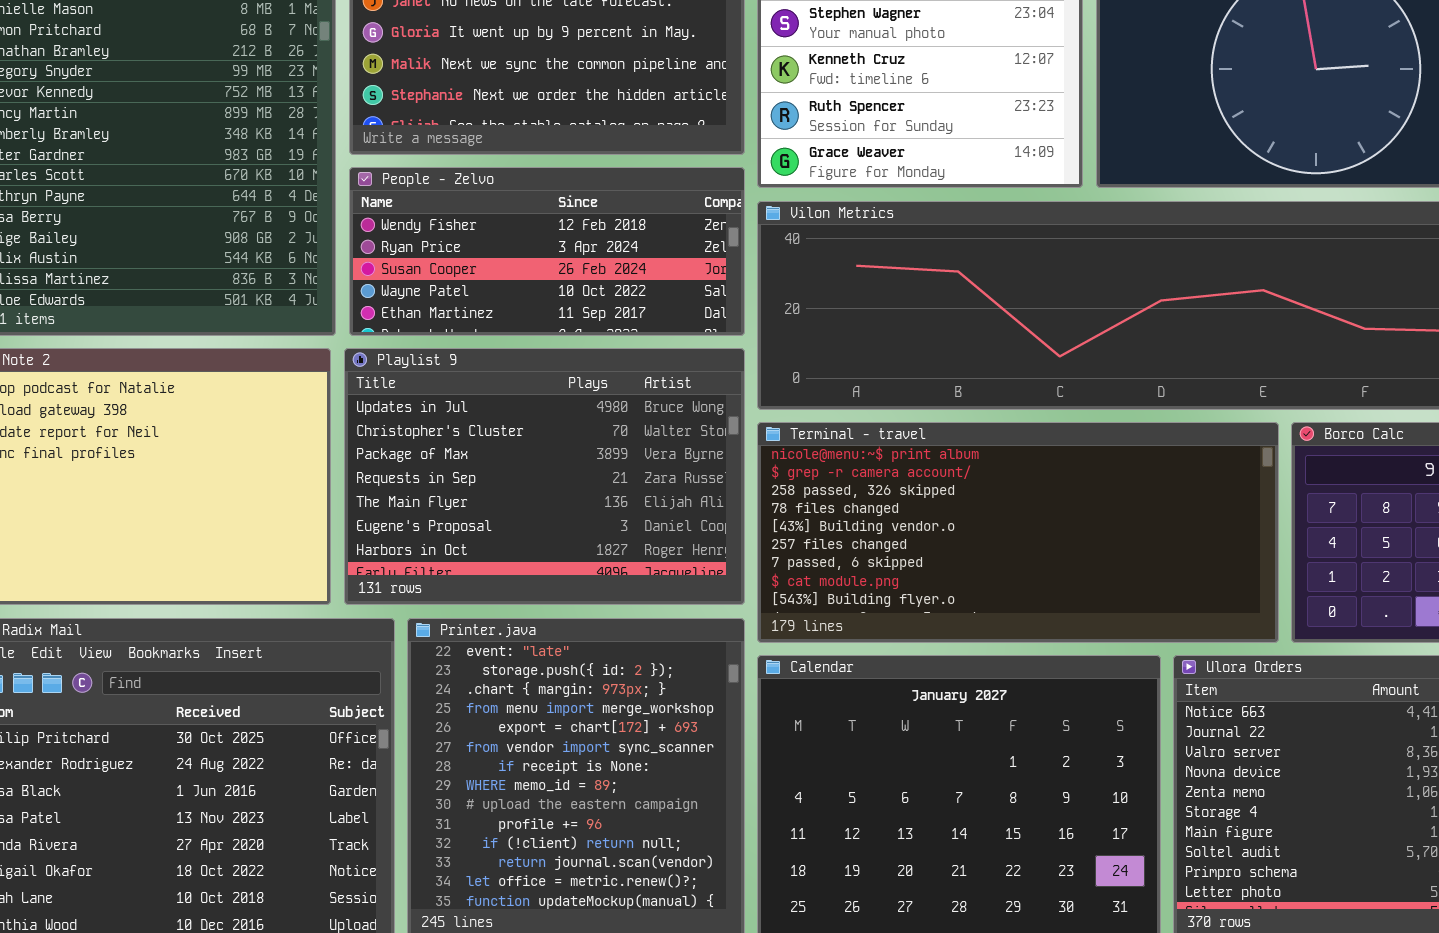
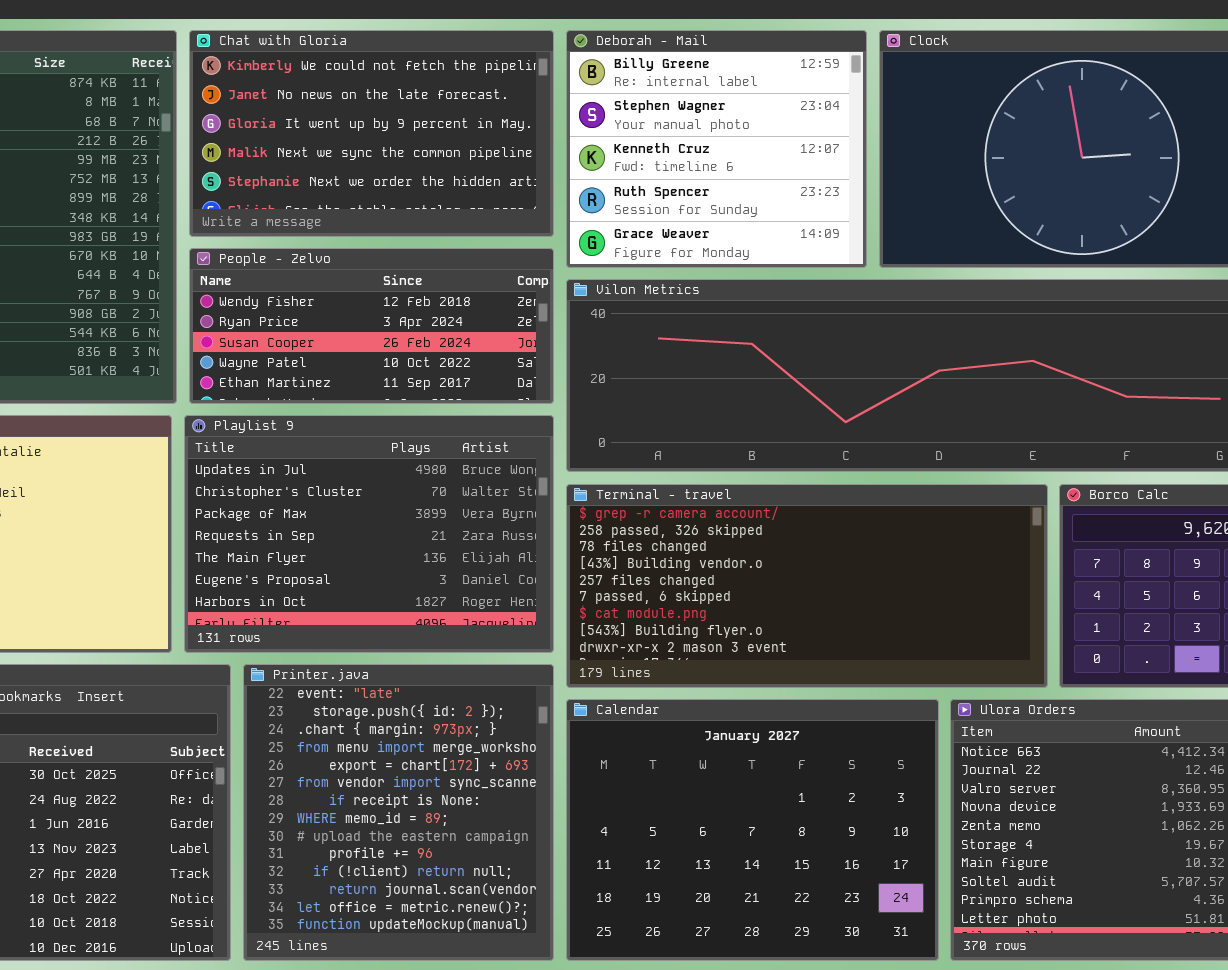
Terminal - travel: [757,422,1279,643] -> [566,484,1048,688], scrolled down 1 row

